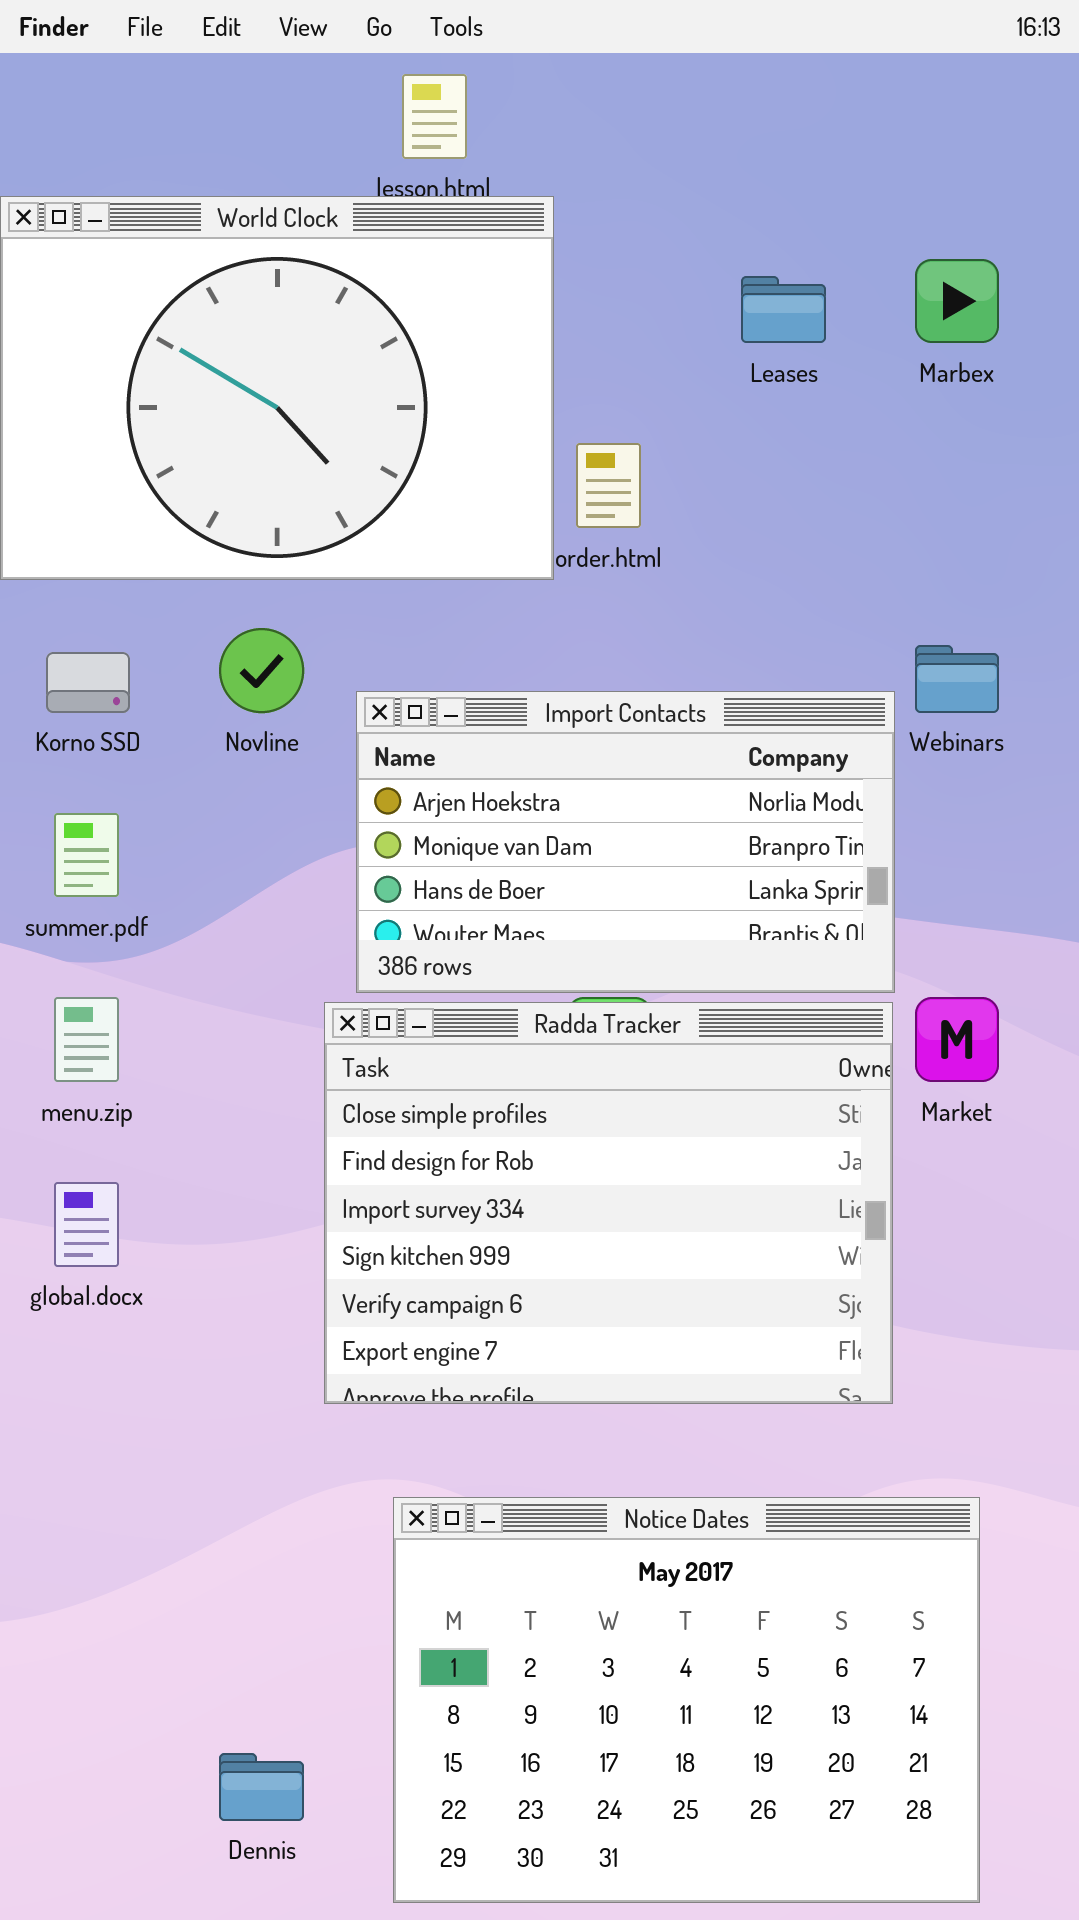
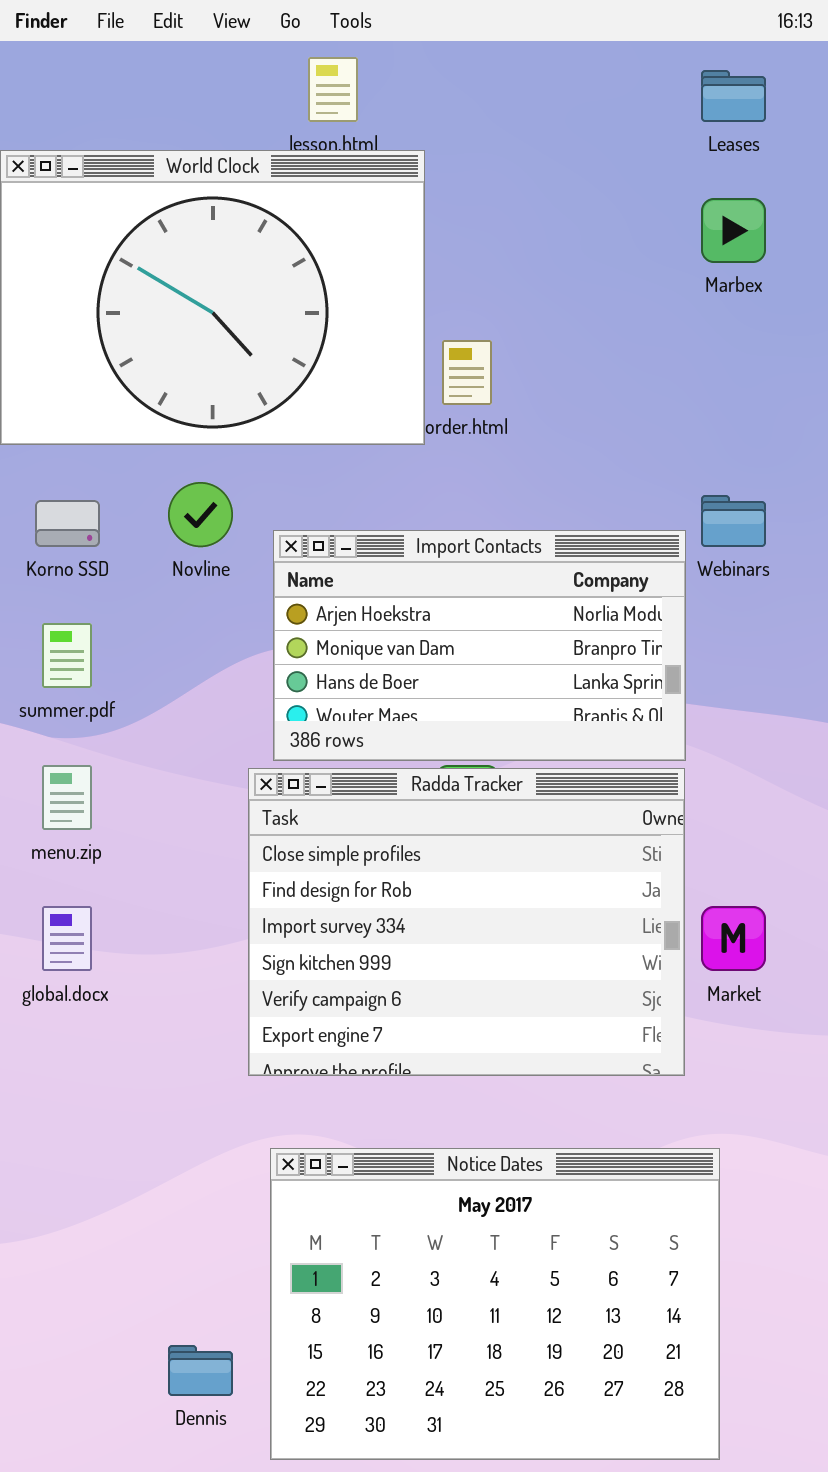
Leases: [741,276,826,343] -> [701,70,766,122], moved
Market: [915,997,999,1082] -> [701,906,766,971], moved
Notice Dates: [393,1497,980,1903] -> [270,1148,720,1460], moved

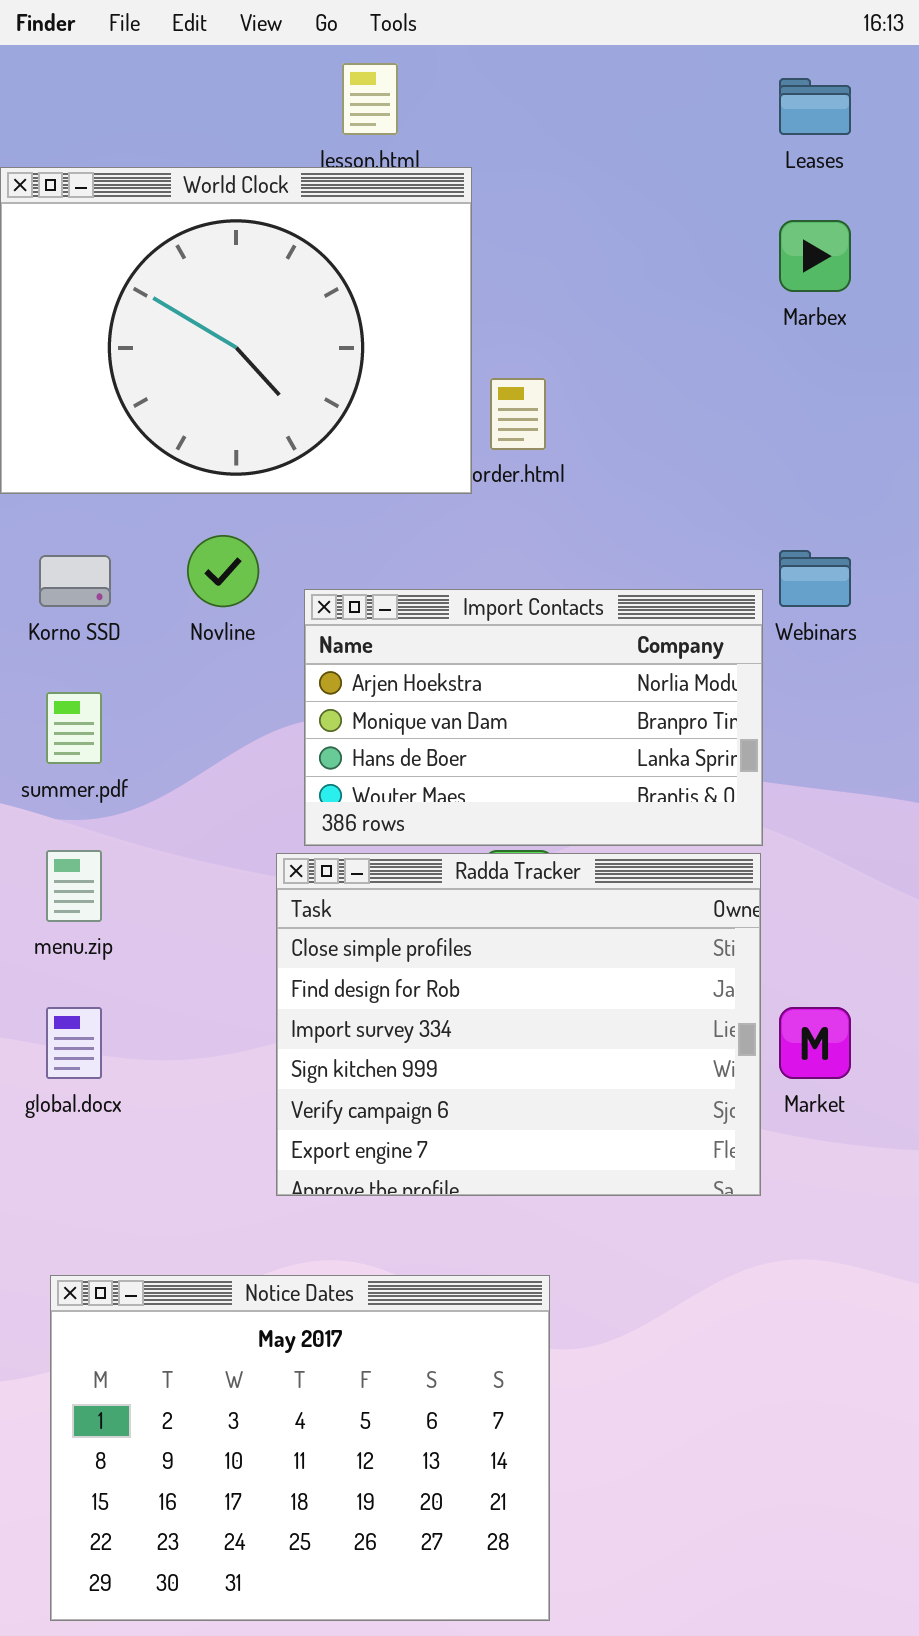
Notice Dates: [270,1148,720,1460] -> [50,1275,550,1621], moved

